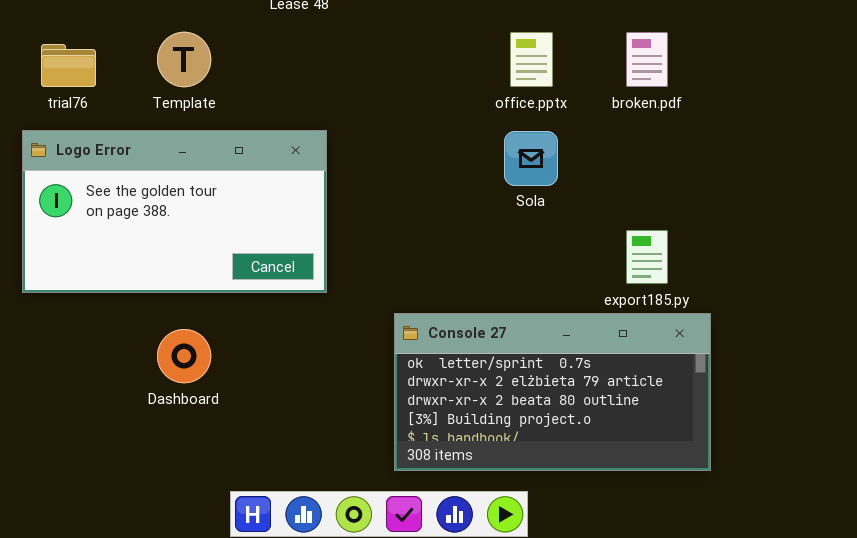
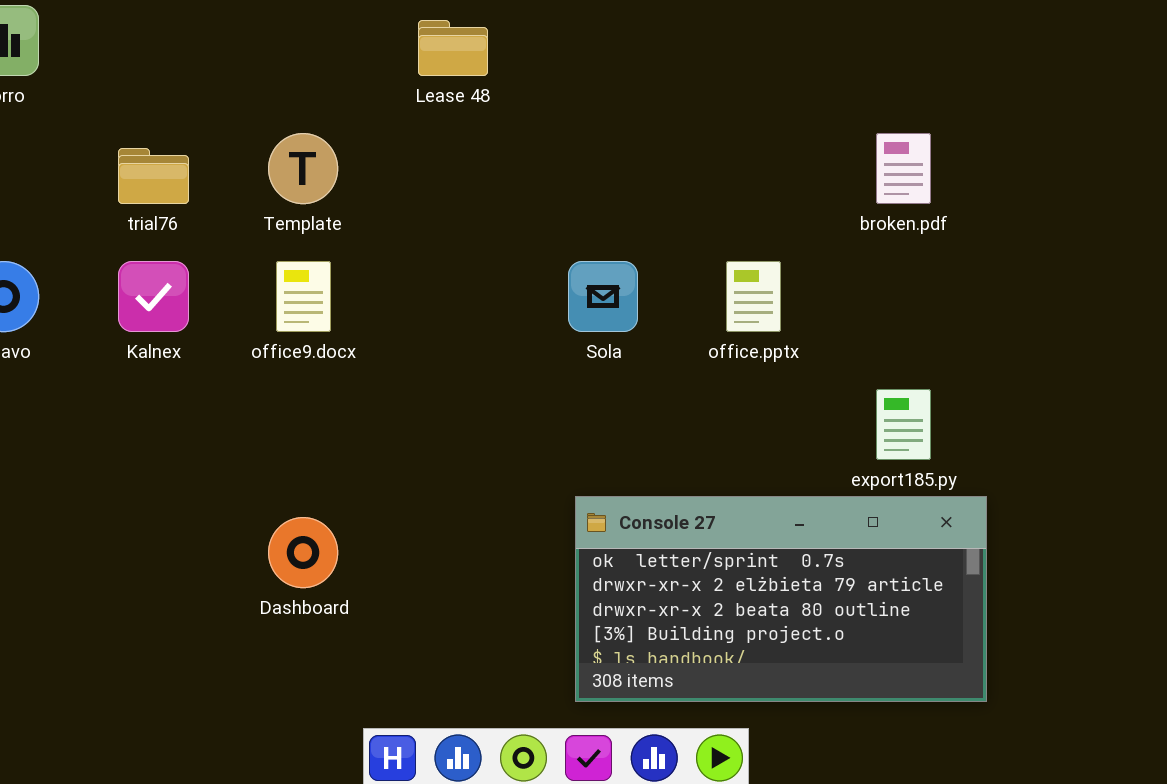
office.pptx: [510,32,553,87] -> [726,261,781,332], moved
Logo Error: [22,130,327,293] -> none, closed
Sola: [504,131,558,186] -> [568,261,638,332], moved

